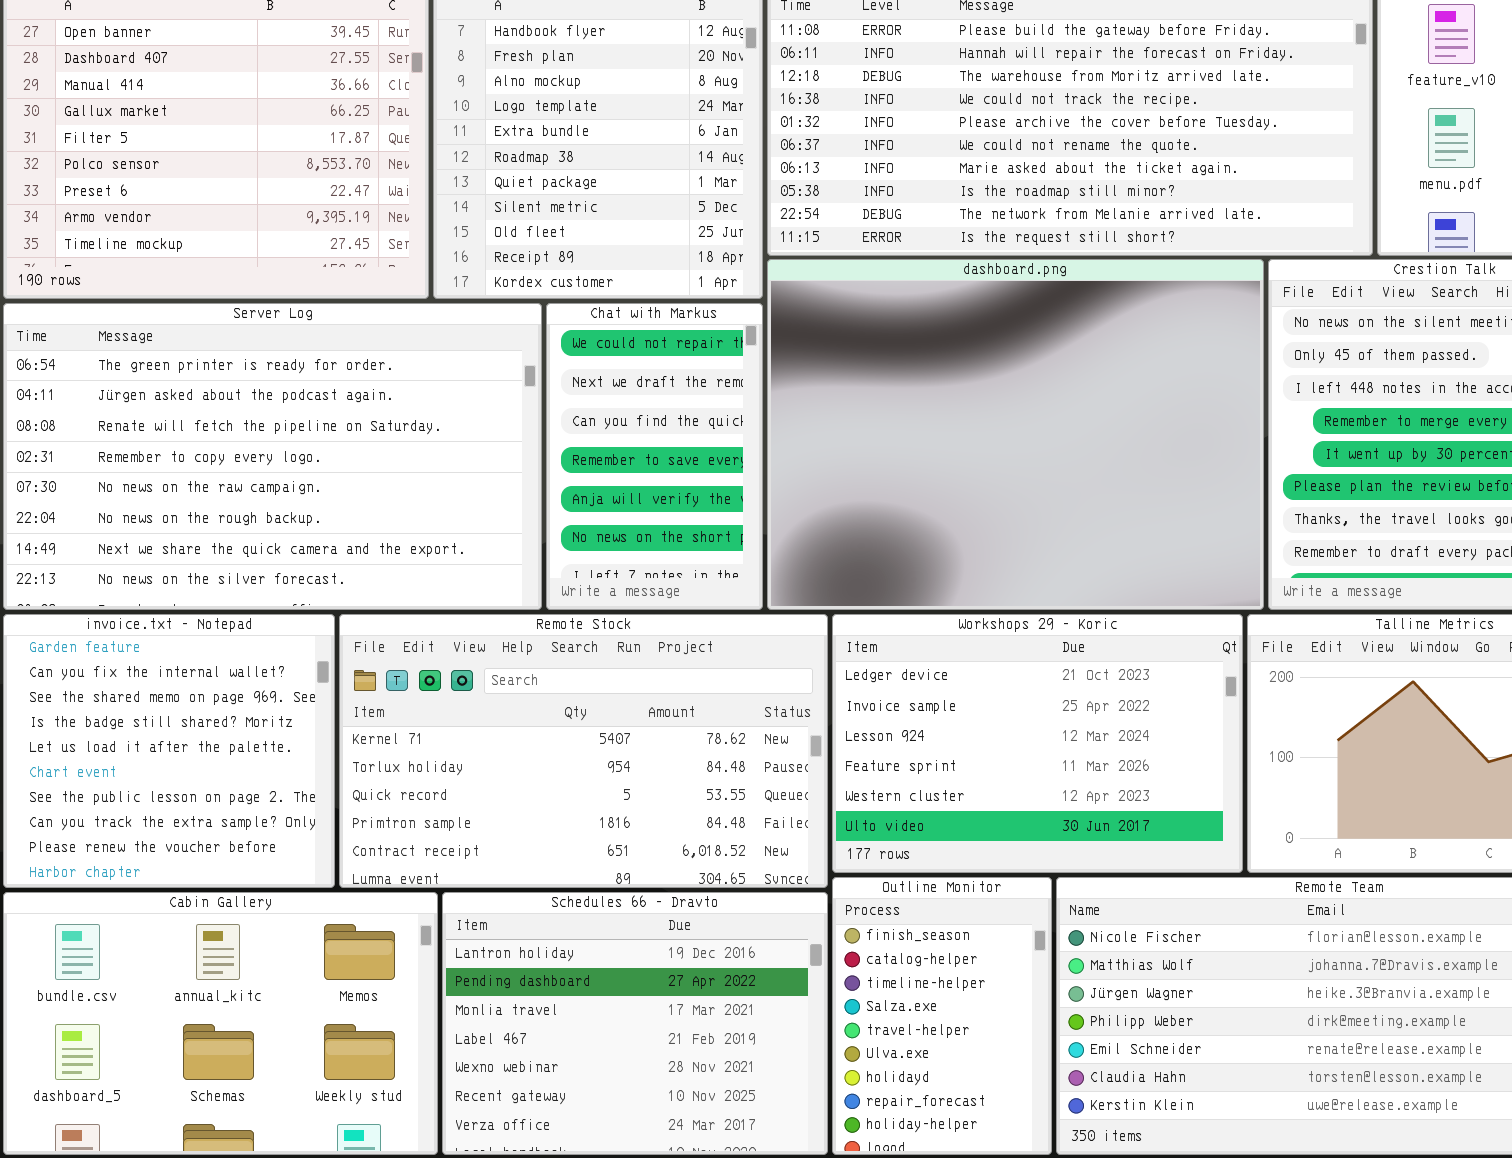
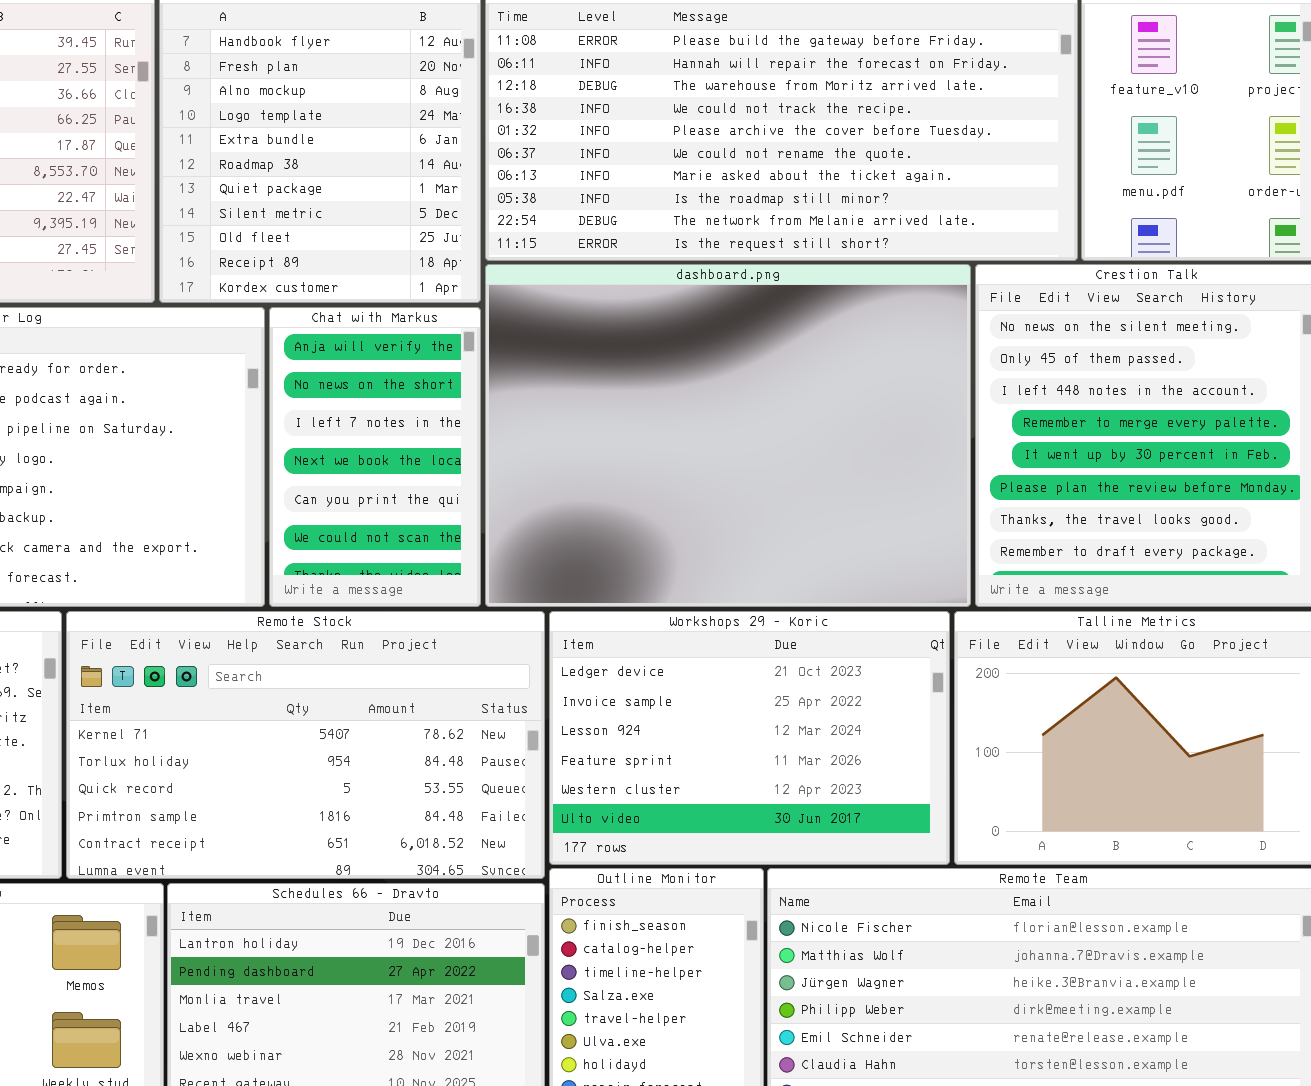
Chat with Markus: [546,303,763,610] -> [269,307,481,607], scrolled down 4 rows

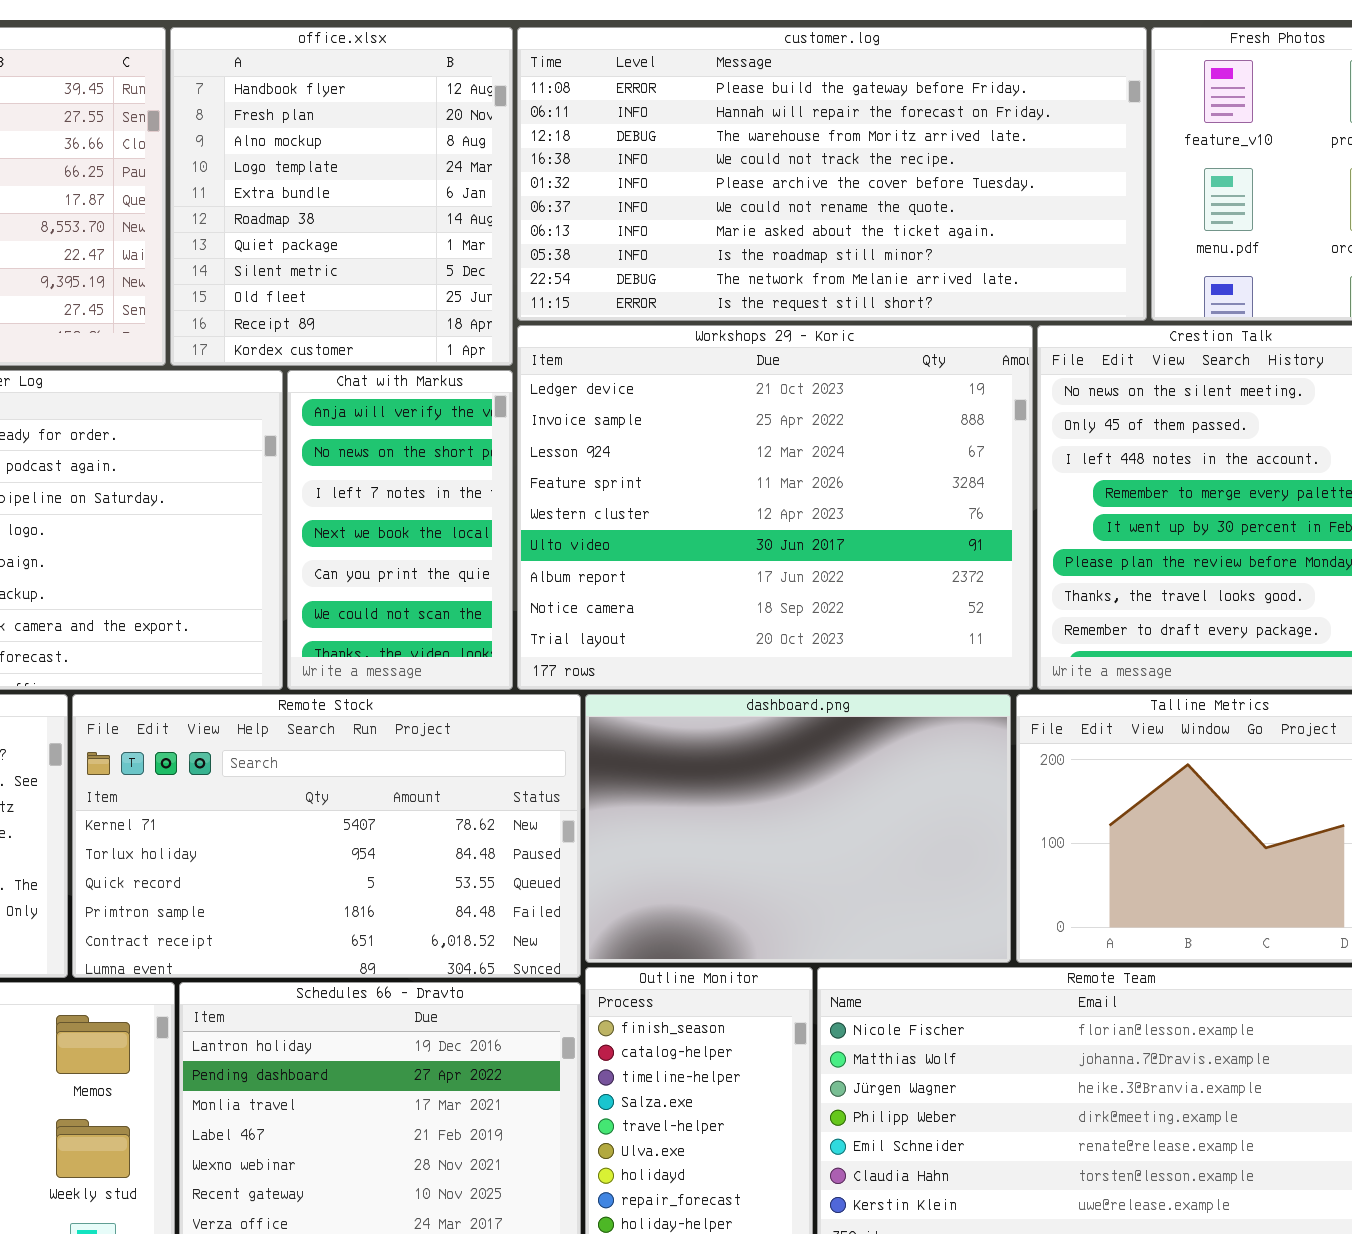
dashboard.png: [485,264,971,607] -> [585,694,1011,963], moved, resized
Workshops 29 - Koric: [549,611,950,865] -> [517,325,1033,690], moved, resized

